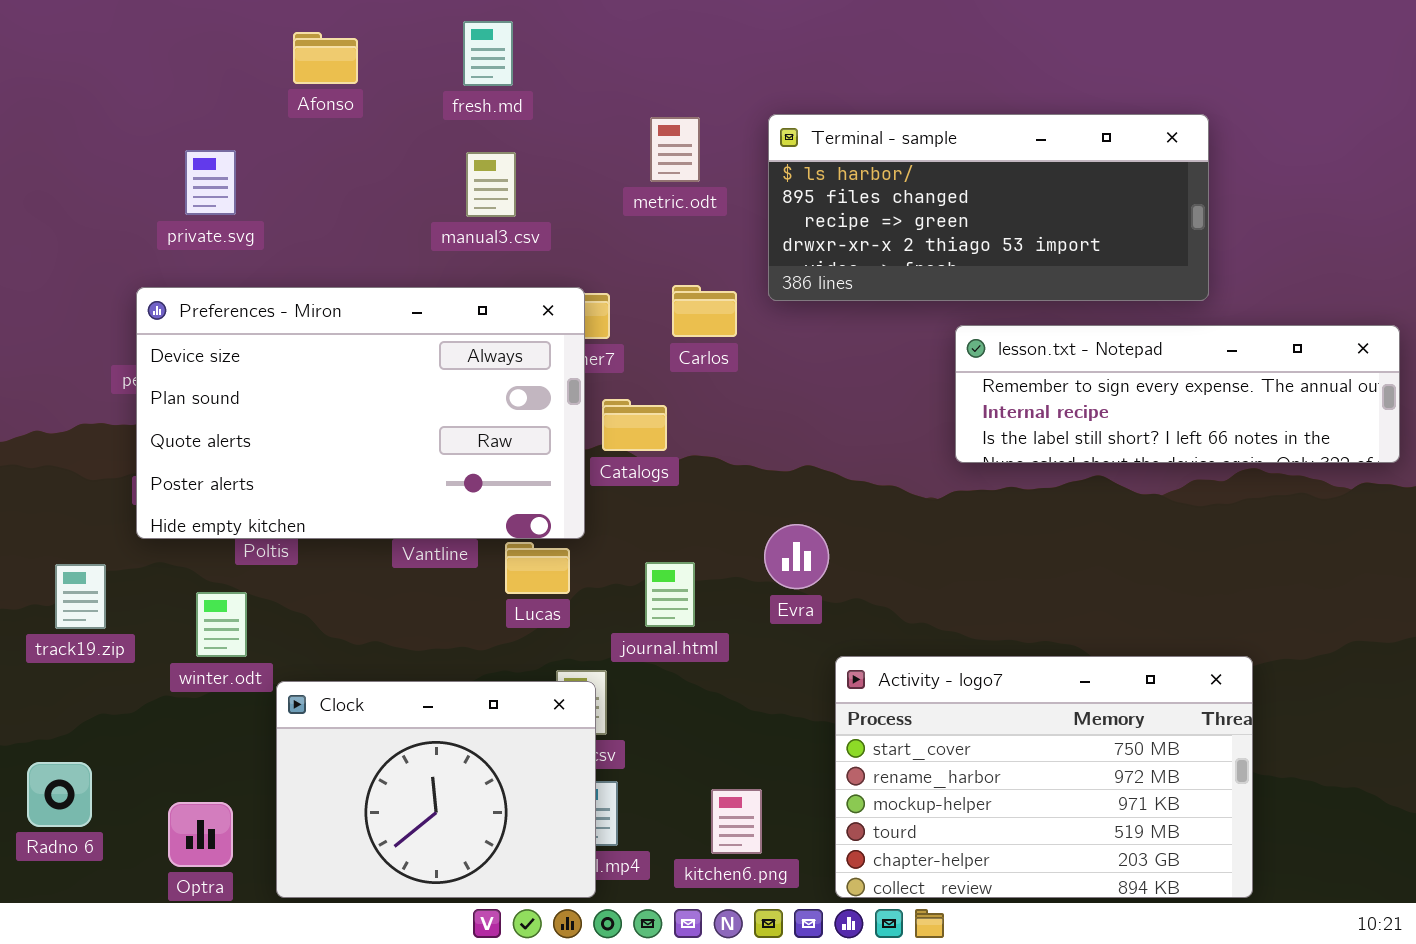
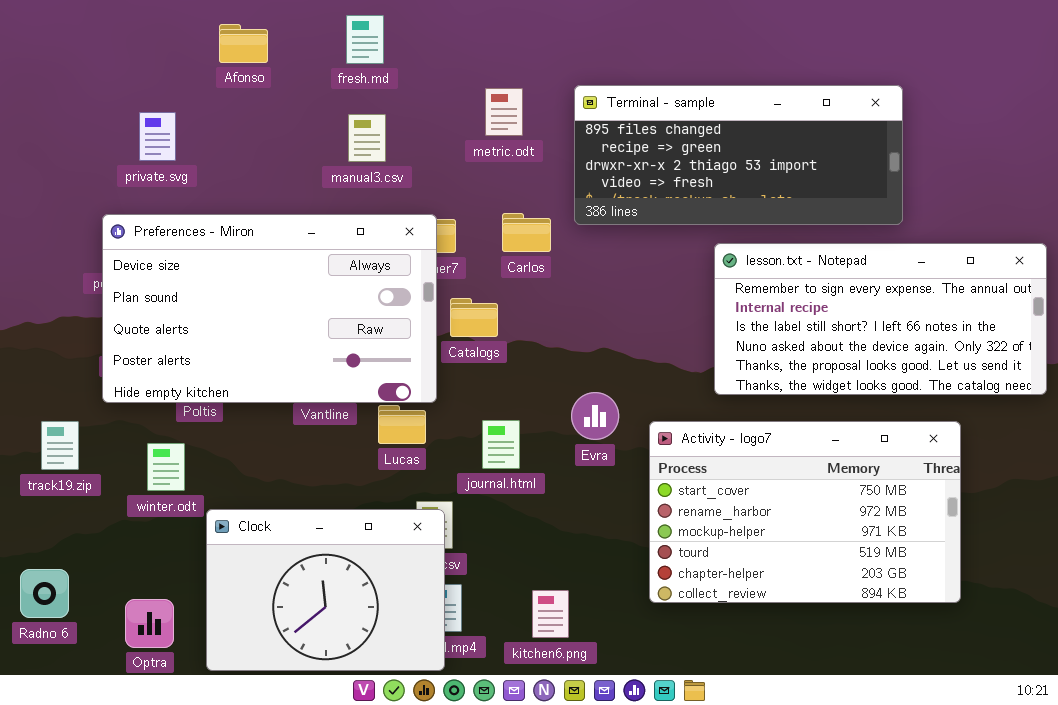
Terminal - sample: [768,114,1209,301] -> [574,85,903,225], scrolled down 1 row
lesson.txt - Notepad: [955,325,1400,463] -> [714,243,1047,395], resized
Activity - logo7: [835,656,1253,898] -> [649,421,961,603], moved

